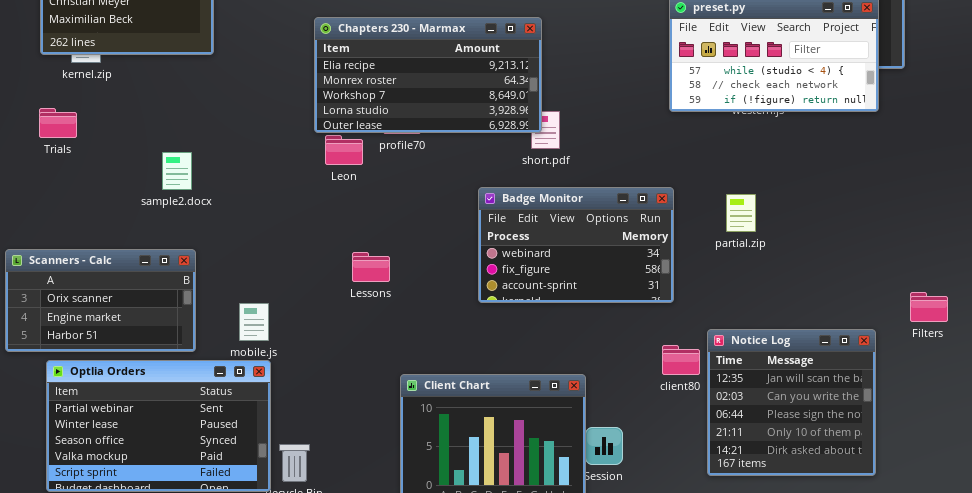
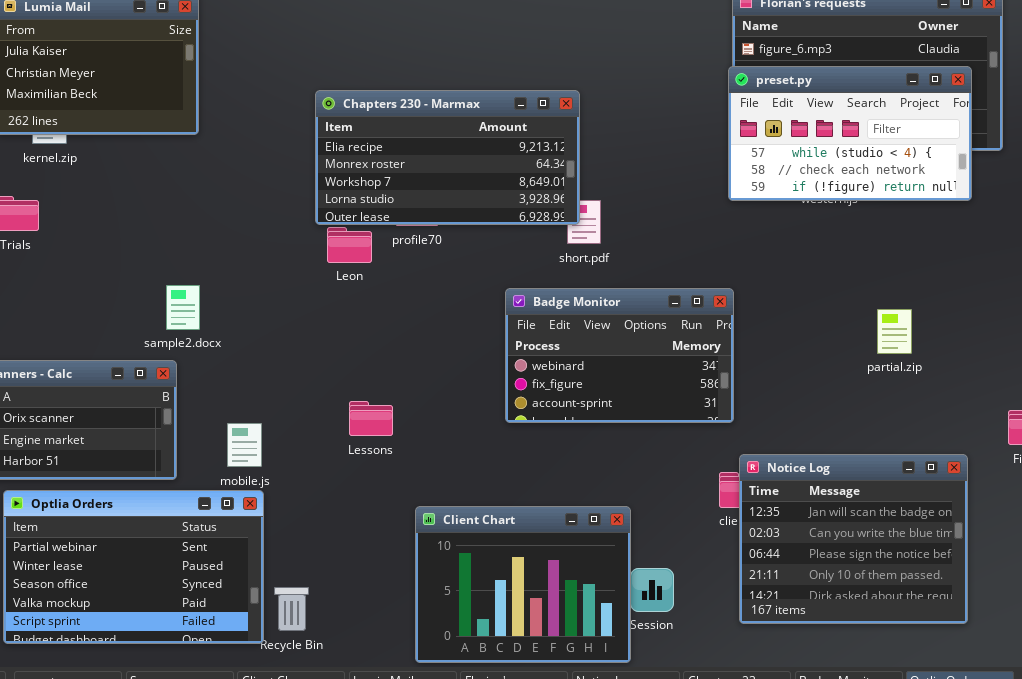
sample2.docx: [162,152,192,190] -> [166,285,200,330], moved
partial.zip: [726,194,756,232] -> [877,309,912,354], moved
Lessons: [352,252,390,282] -> [349,401,393,436], moved
Notice Log: [707,329,876,476] -> [739,454,968,624], resized

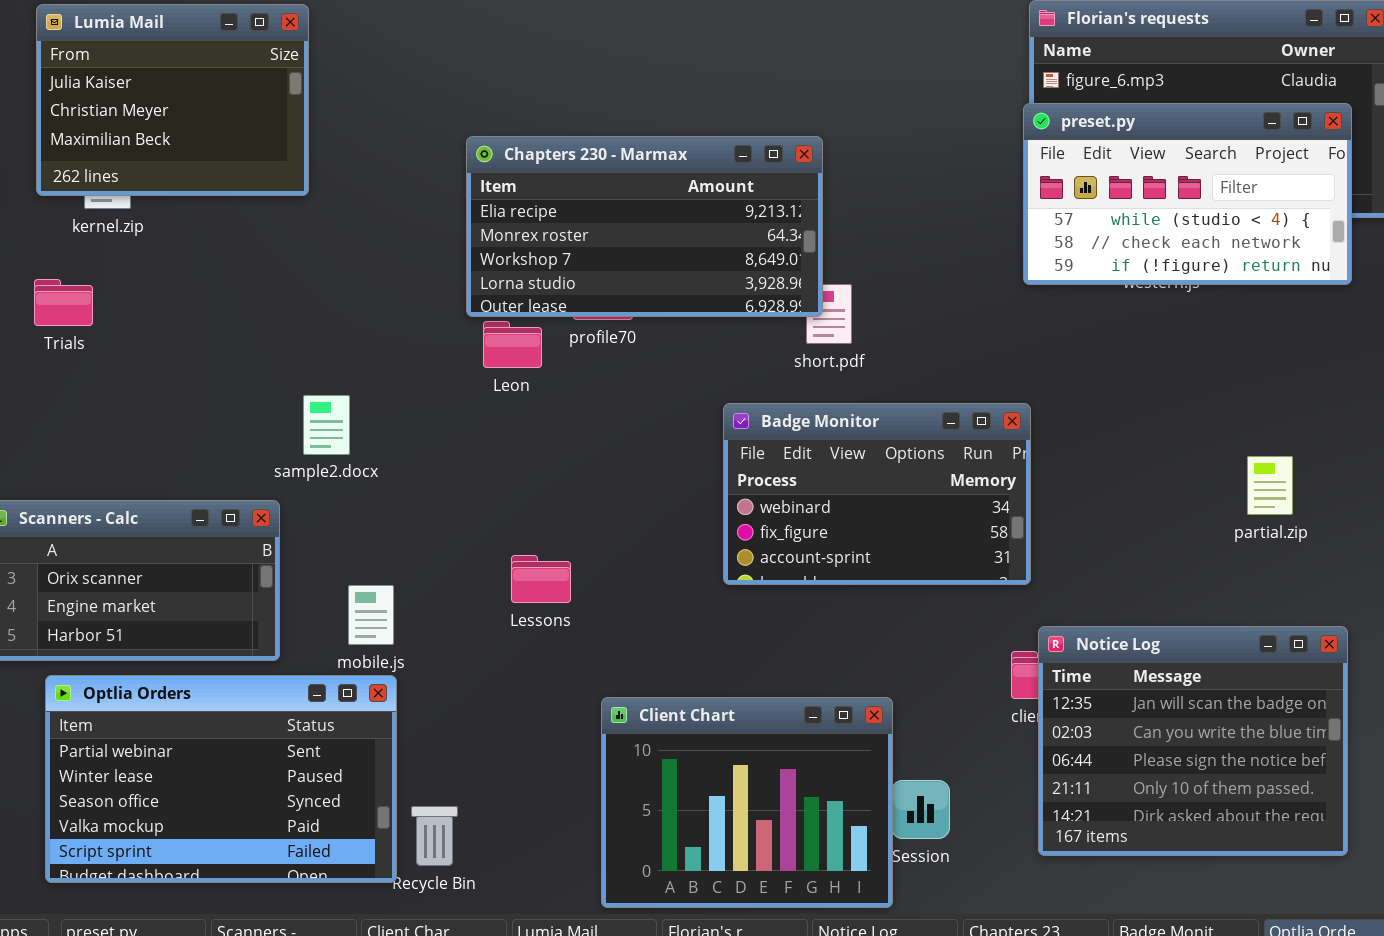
sample2.docx: [166,285,200,330] -> [303,395,350,455], moved
partial.zip: [877,309,912,354] -> [1247,456,1293,515], moved

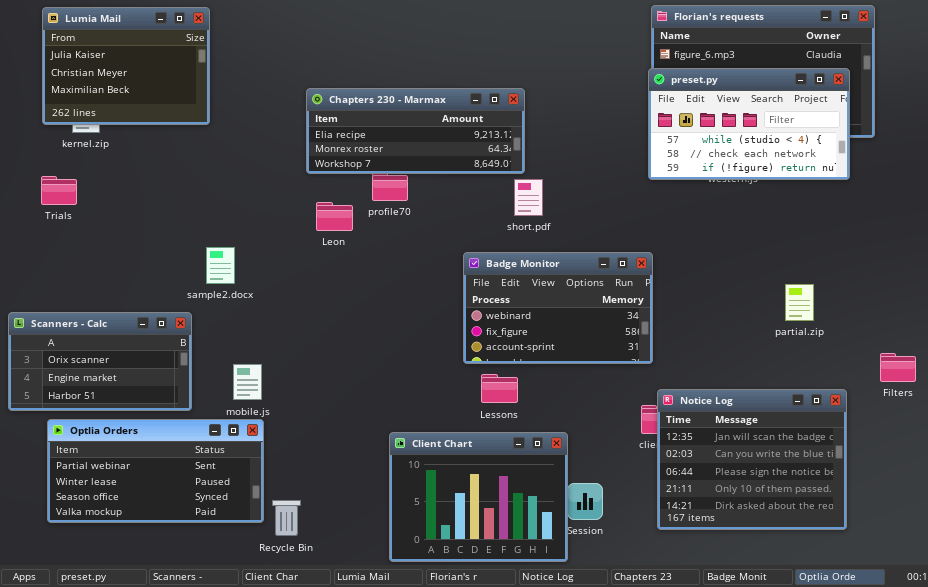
Chapters 230 - Marmax: [466,136,823,317] -> [306,88,525,174], resized
Lessons: [511,555,571,603] -> [481,374,518,403], moved
Optlia Orders: [45,675,397,883] -> [47,419,264,523], resized

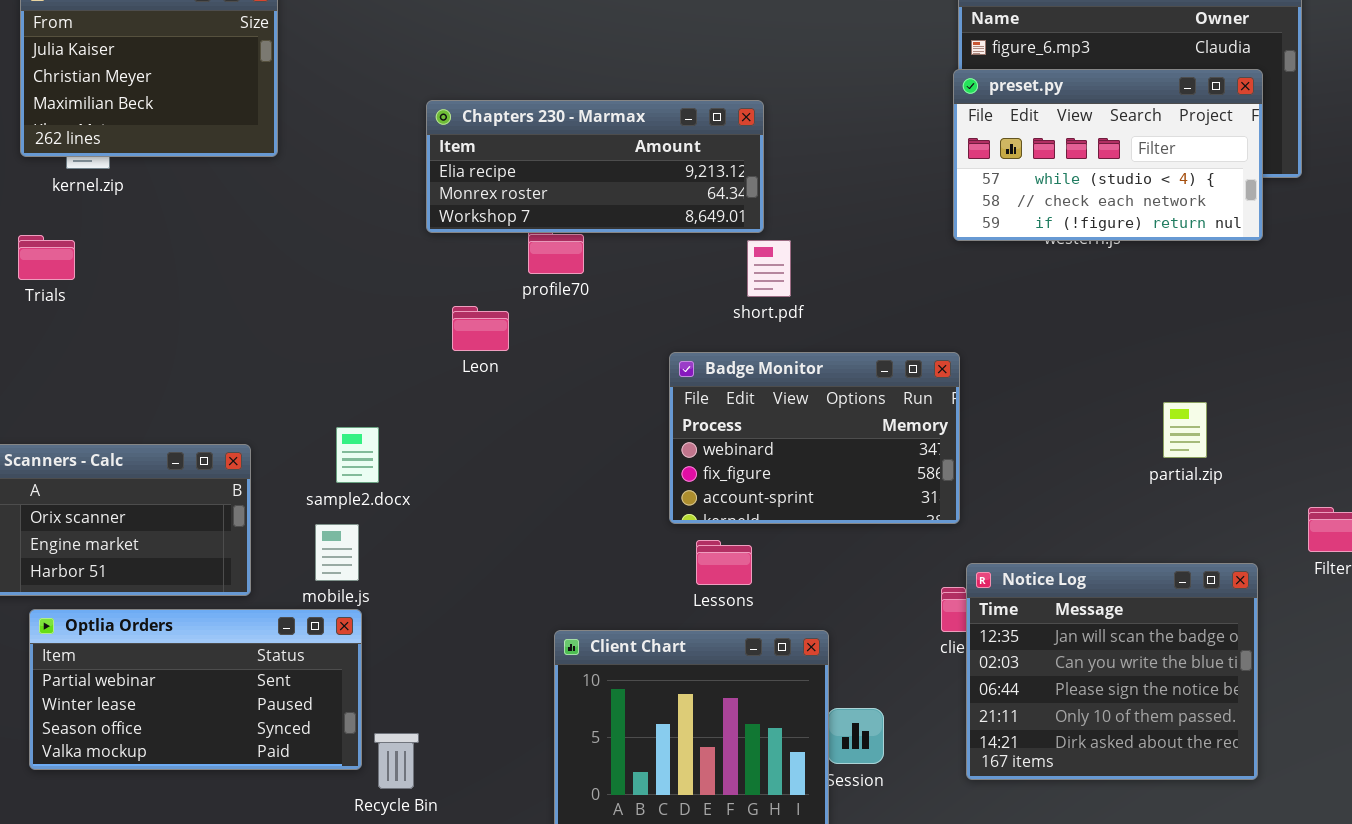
Leon: [316,202,353,231] -> [452,306,509,351], moved
sample2.docx: [206,247,235,284] -> [336,427,379,483], moved

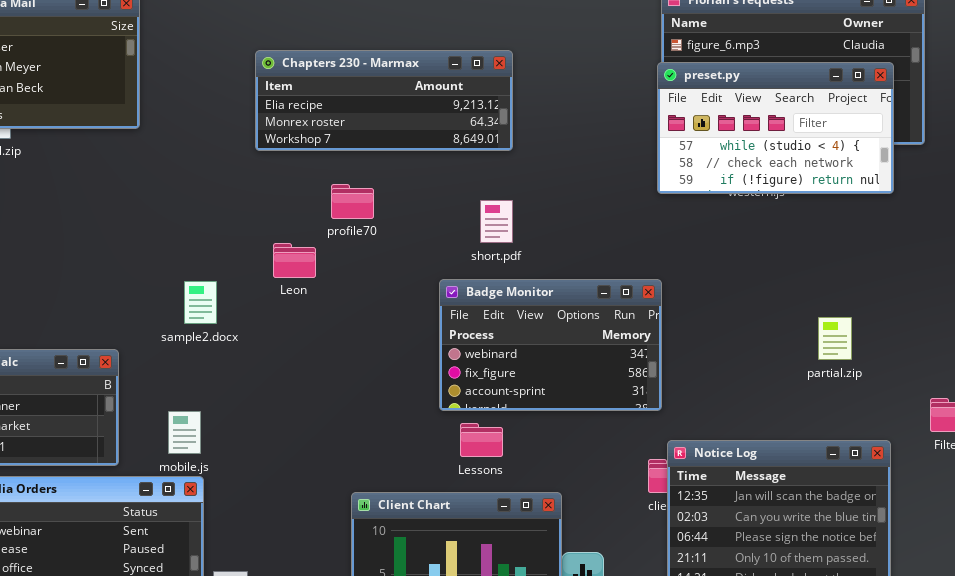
Chapters 230 - Marmax: [426,100,764,233] -> [255,50,513,151], moved
short.pdf: [747,240,791,297] -> [480,200,513,243], moved
sample2.docx: [336,427,379,483] -> [184,281,217,324], moved

